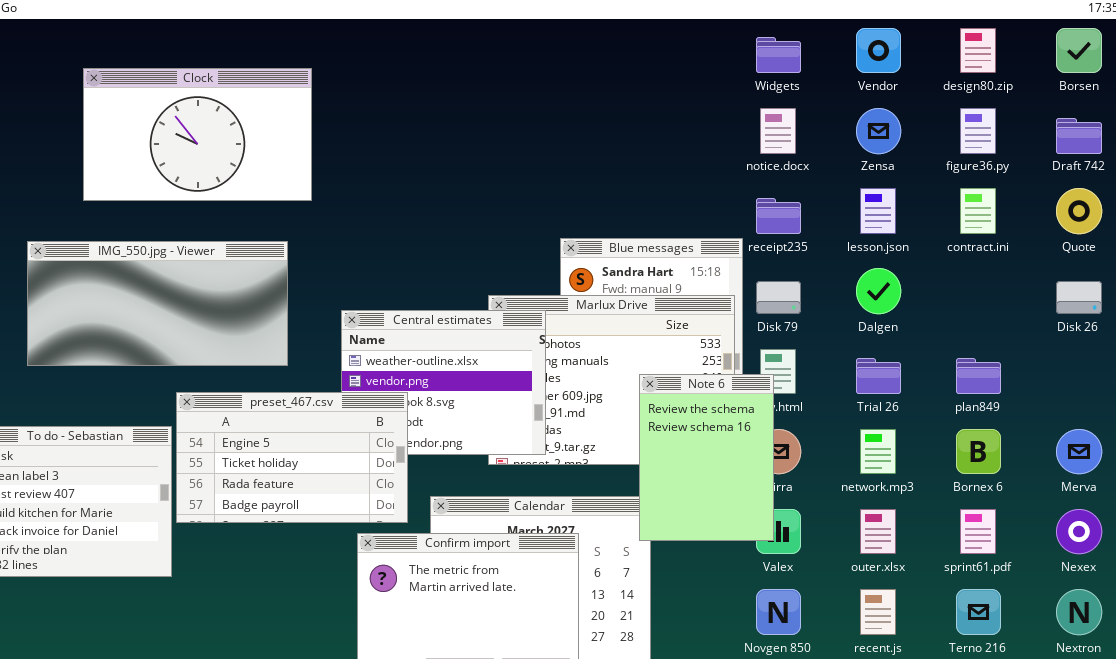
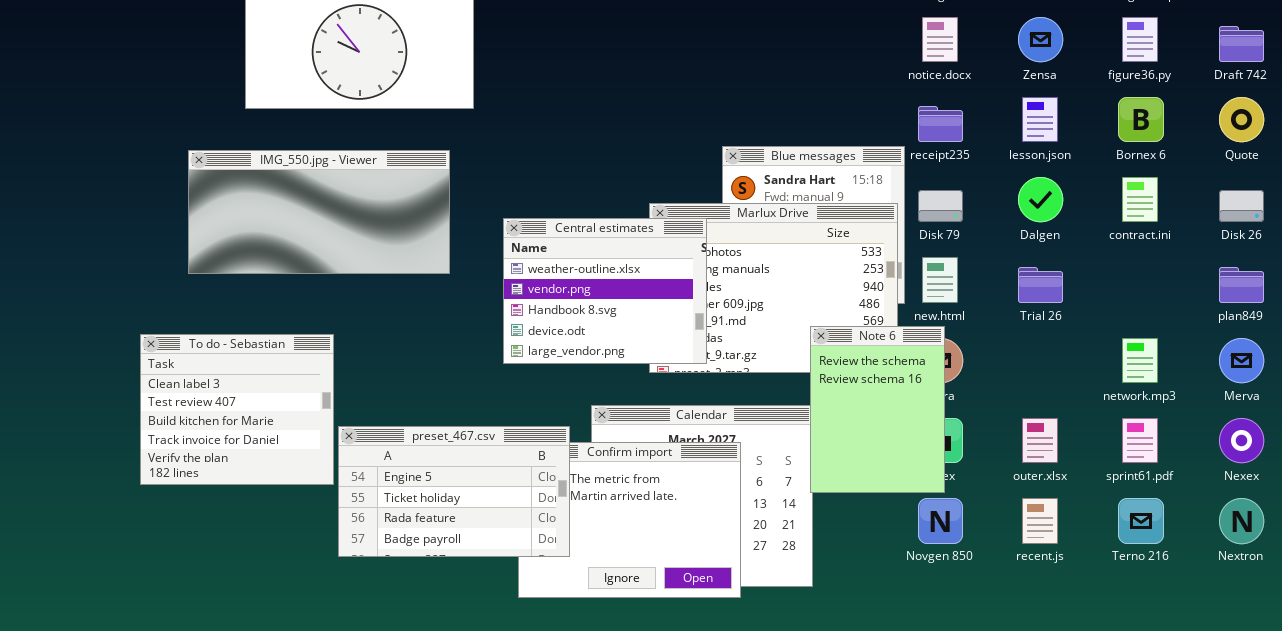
contract.ini: [960,188,996,234] -> [1122,177,1158,222], moved
plan849: [956,358,1001,394] -> [1219,267,1264,303], moved
Note 6: [639,374,774,541] -> [810,326,945,493], moved
preset_467.csv: [176,392,408,523] -> [338,426,570,557], moved
network.mp3: [860,429,896,474] -> [1122,338,1158,383], moved
Bornex 6: [956,429,1001,474] -> [1118,97,1164,142], moved

